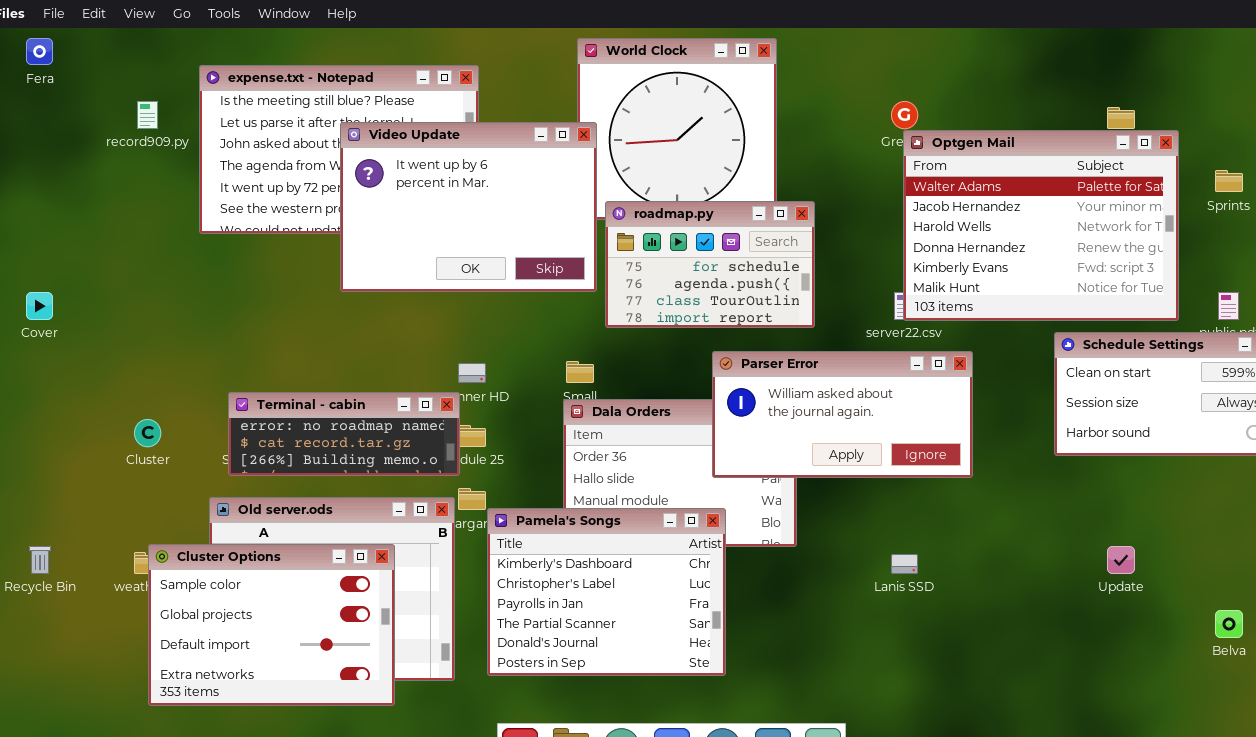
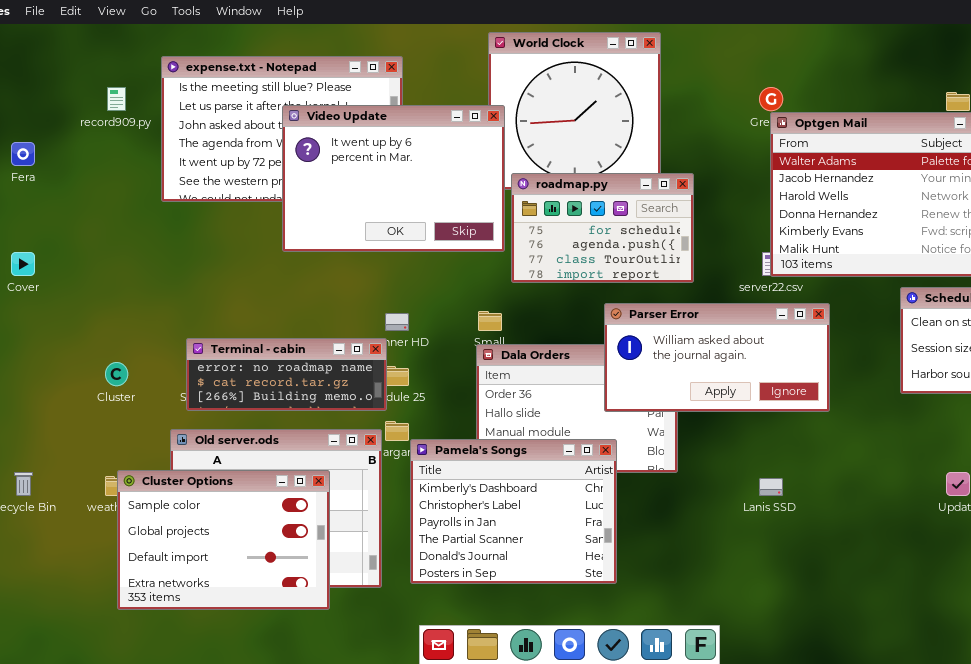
Fera: [26,38,53,65] -> [11,142,35,166], moved

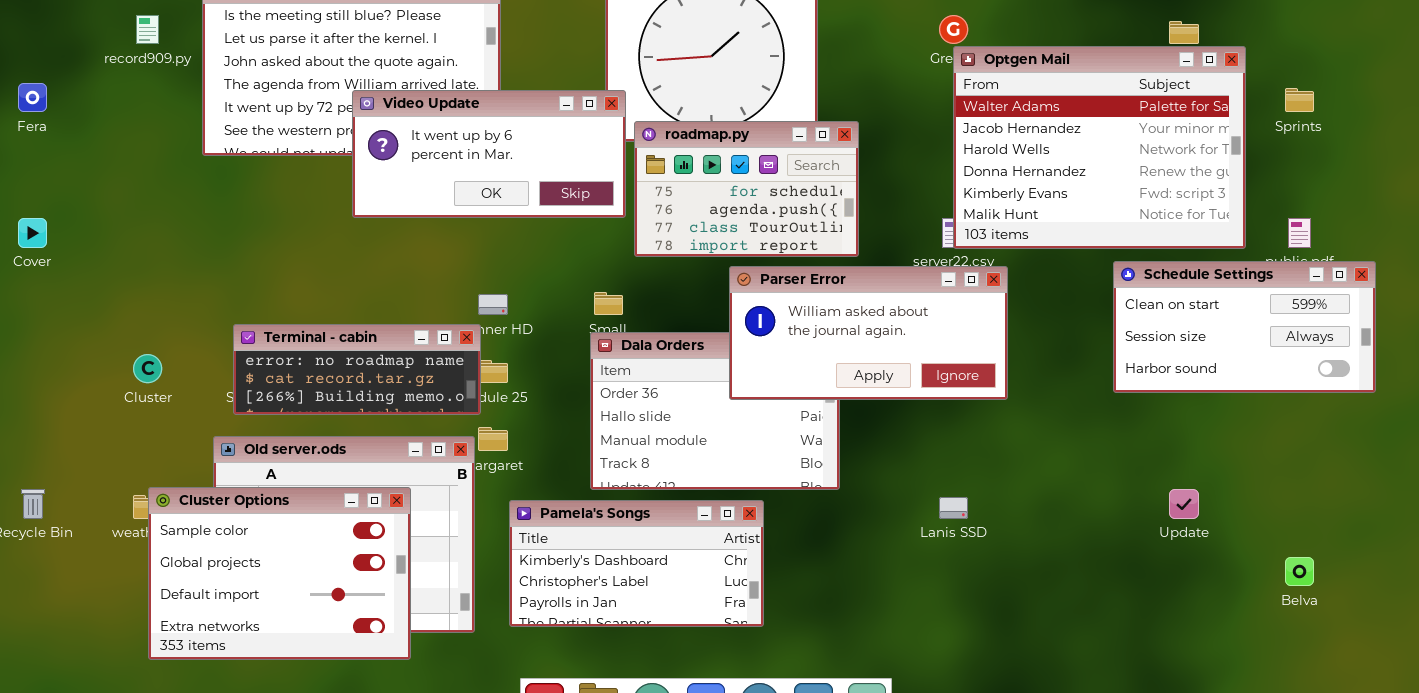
Video Update: [282,105,505,252] -> [352,90,626,218], resized
Parser Error: [604,303,830,412] -> [729,266,1008,400], moved
Pamela's Songs: [410,439,617,584] -> [509,500,764,627], resized

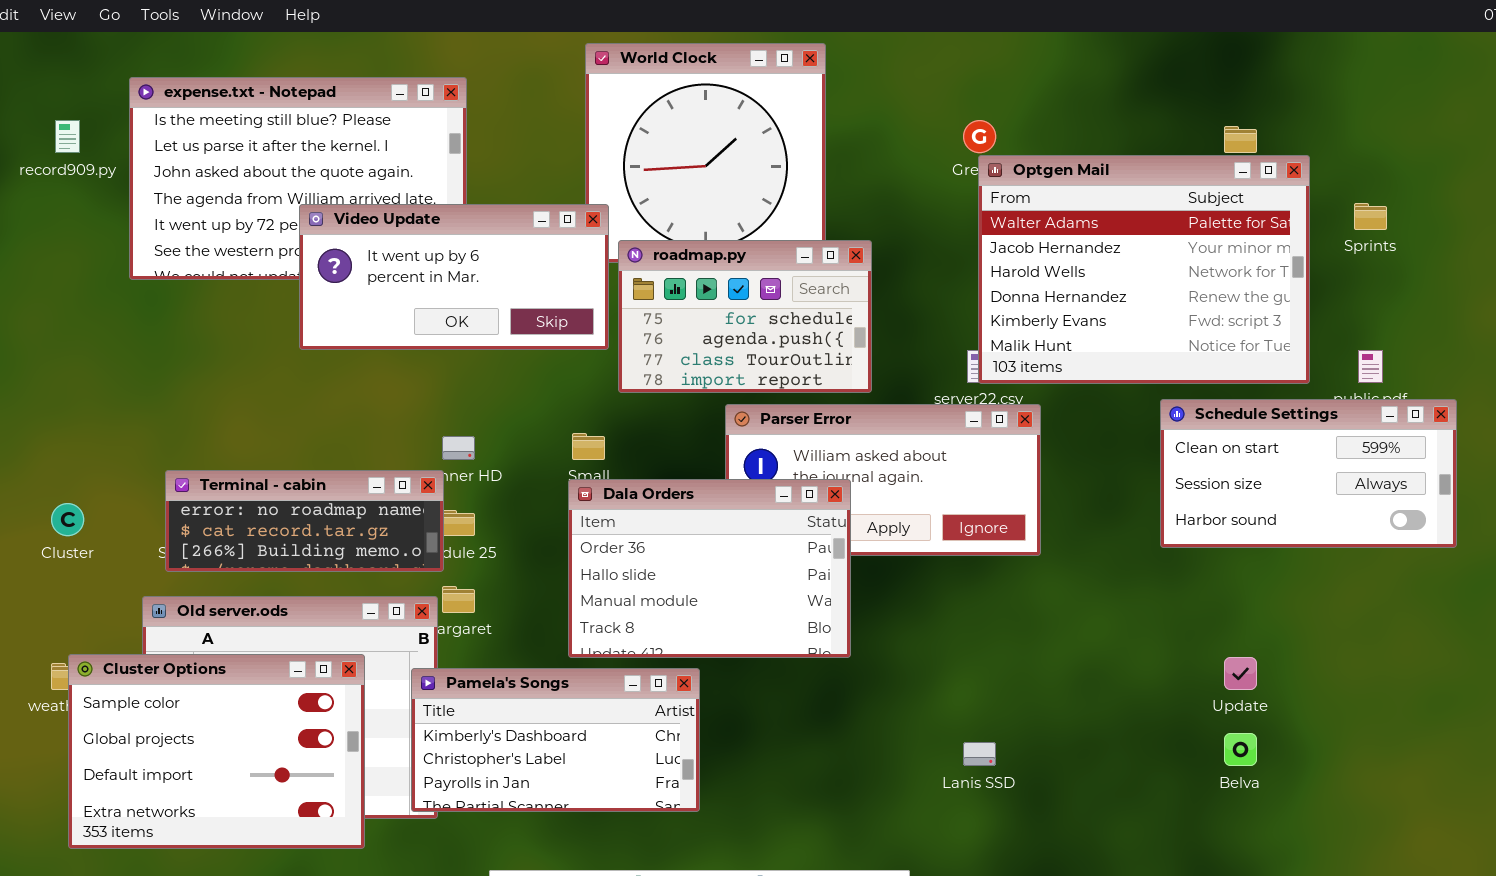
Dala Orders: [590,332,840,490] -> [568,479,851,658], raised
Lanis SSD: [939,497,968,519] -> [963,742,996,766], moved
Pamela's Songs: [509,500,764,627] -> [411,668,700,812], moved
Belva: [1285,557,1314,586] -> [1224,733,1257,766], moved

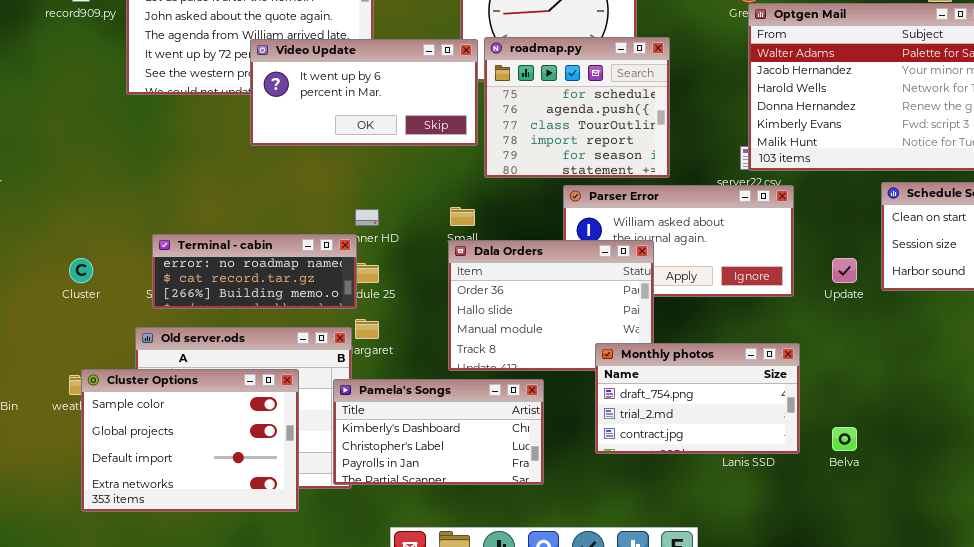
roadmap.py: [618,240,872,393] -> [484,37,670,178], resized
Monthly photos: none -> [595,343,800,454], opened
Update: [1224,657,1257,690] -> [832,258,857,283], moved
Belva: [1224,733,1257,766] -> [832,427,857,451], moved

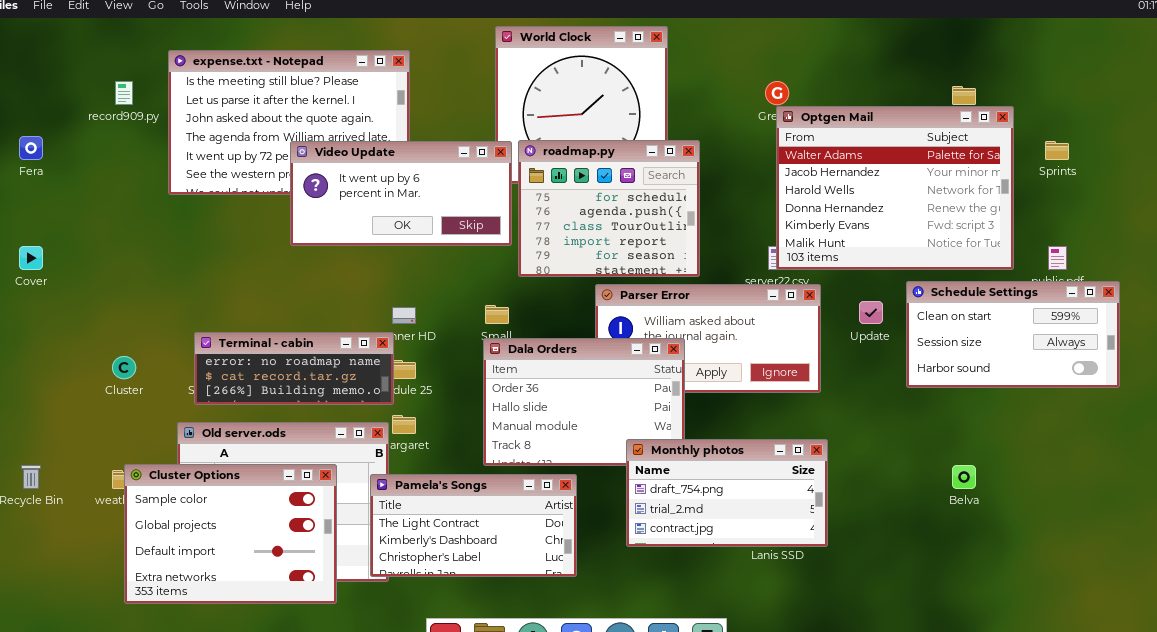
Update: [832,258,857,283] -> [859,301,883,324], moved
Pamela's Songs: [333,379,544,485] -> [370,474,577,577], scrolled up 1 row
Belva: [832,427,857,451] -> [952,465,976,489], moved

